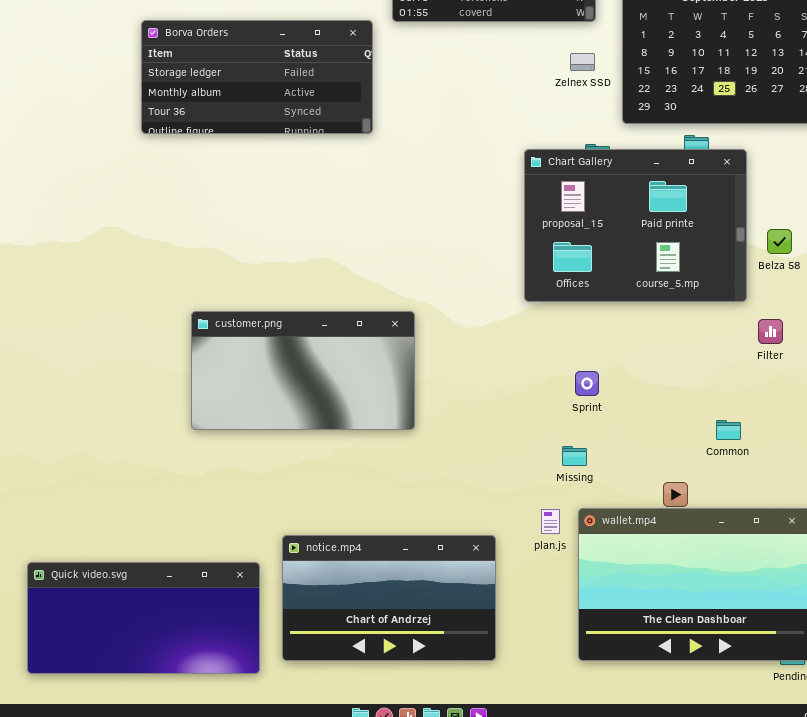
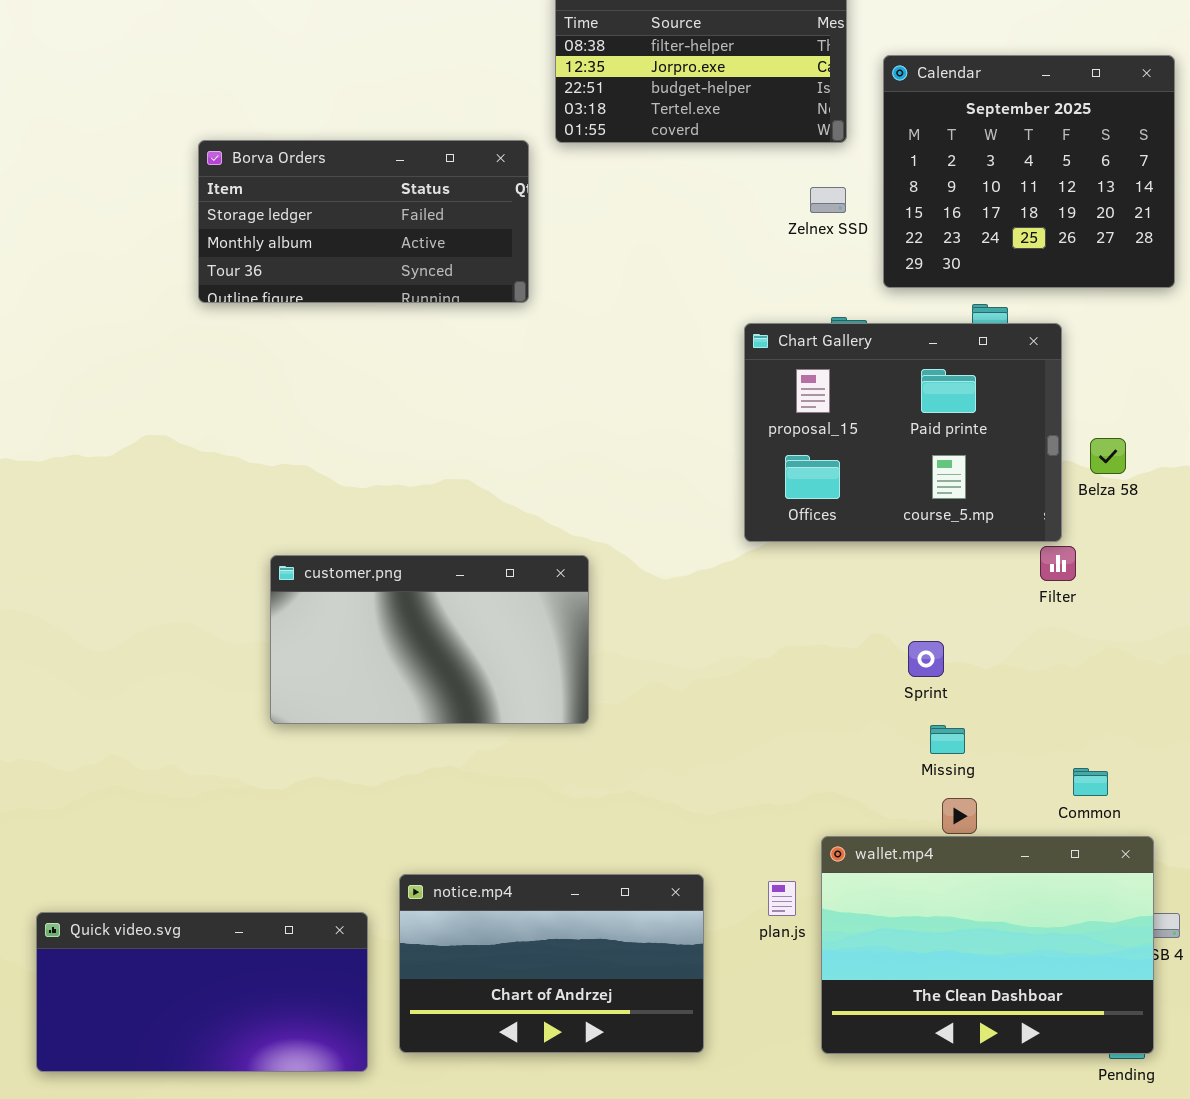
Filter: [758,319,783,344] -> [1040,546,1076,581], moved
Sprint: [575,371,599,396] -> [908,641,944,677], moved
Common: [716,420,741,440] -> [1073,768,1108,796], moved
Missing: [562,446,587,466] -> [930,725,965,754], moved
plan.js: [541,509,560,534] -> [768,881,796,916], moved

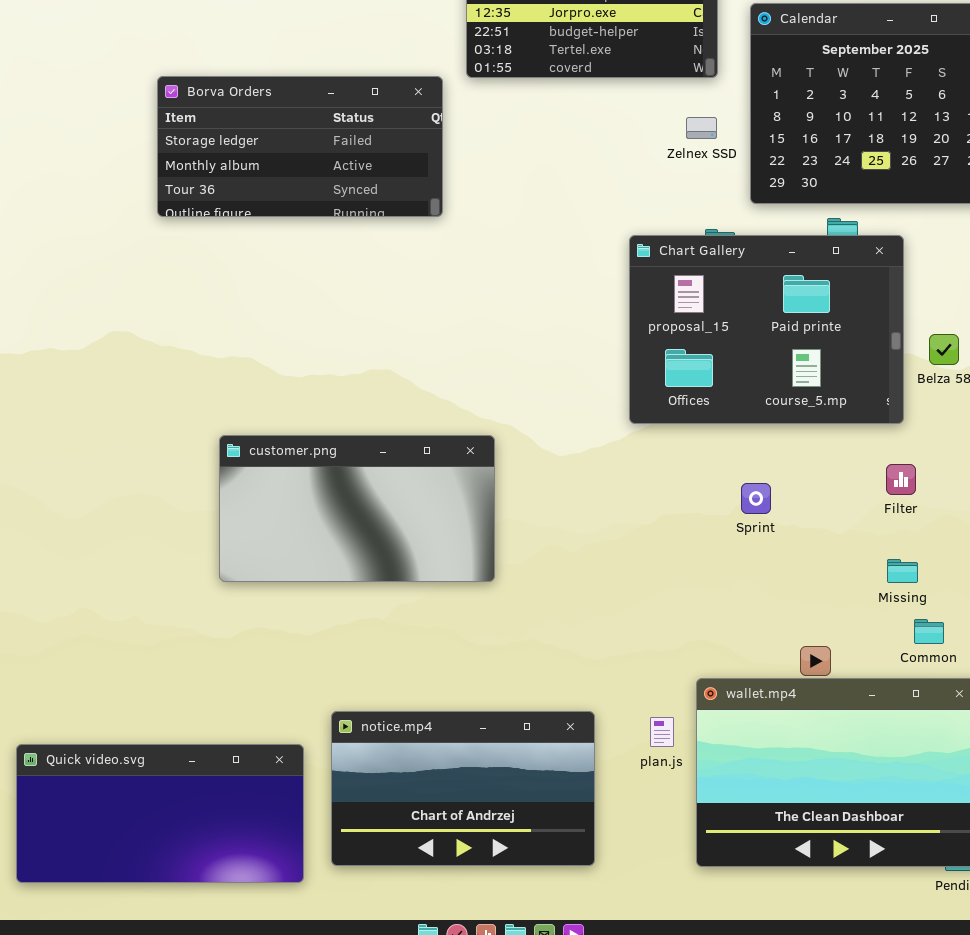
Filter: [1040,546,1076,581] -> [886,464,916,495], moved
Sprint: [908,641,944,677] -> [741,483,771,514], moved
Missing: [930,725,965,754] -> [887,559,918,583], moved

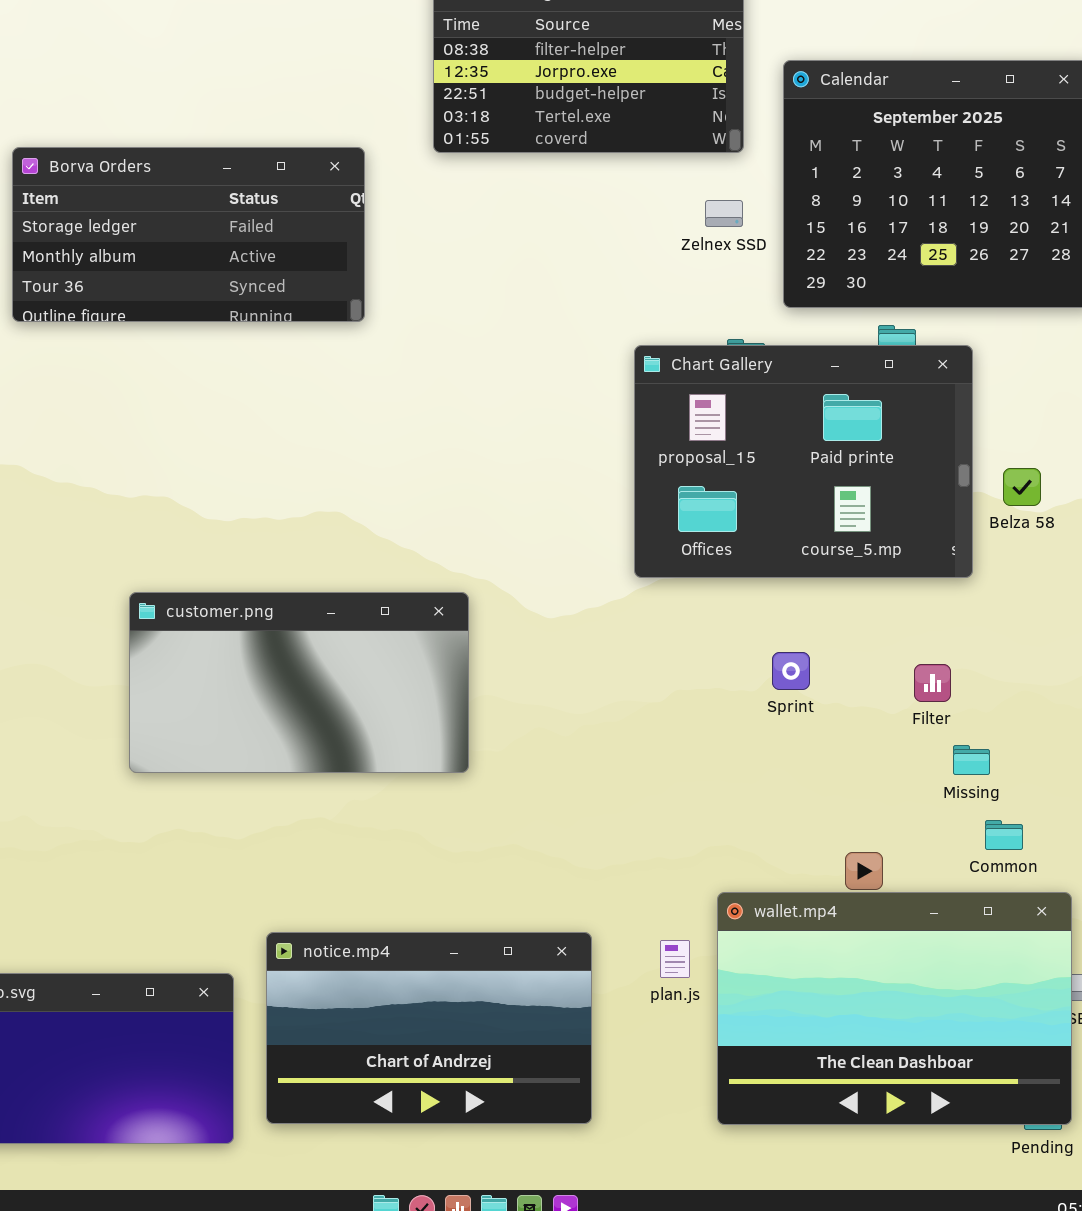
Borva Orders: [157,76,443,217] -> [12,147,365,322], moved
Filter: [886,464,916,495] -> [914,664,951,702], moved

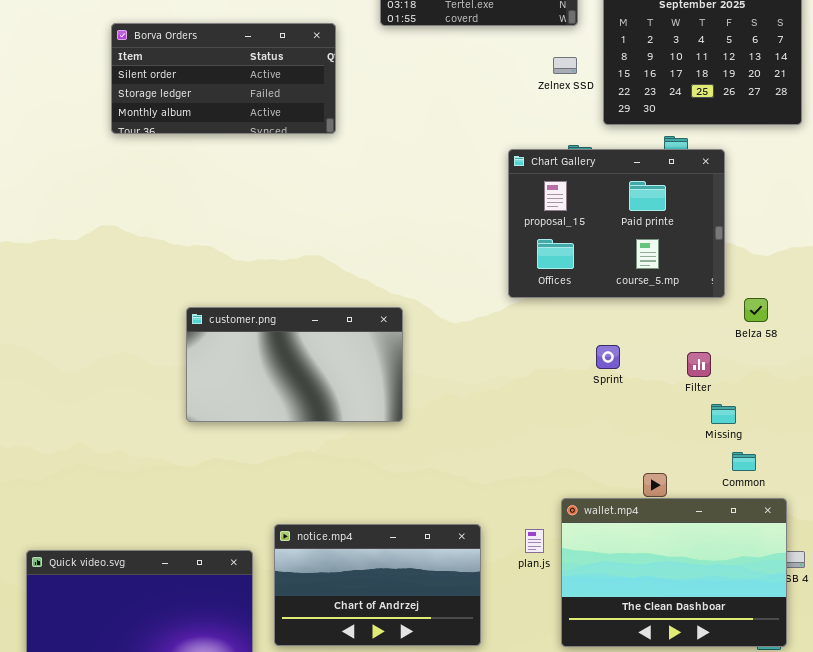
Borva Orders: [12,147,365,322] -> [111,23,336,134], scrolled up 1 row
Belza 58: [1003,468,1041,506] -> [744,298,768,322], moved

